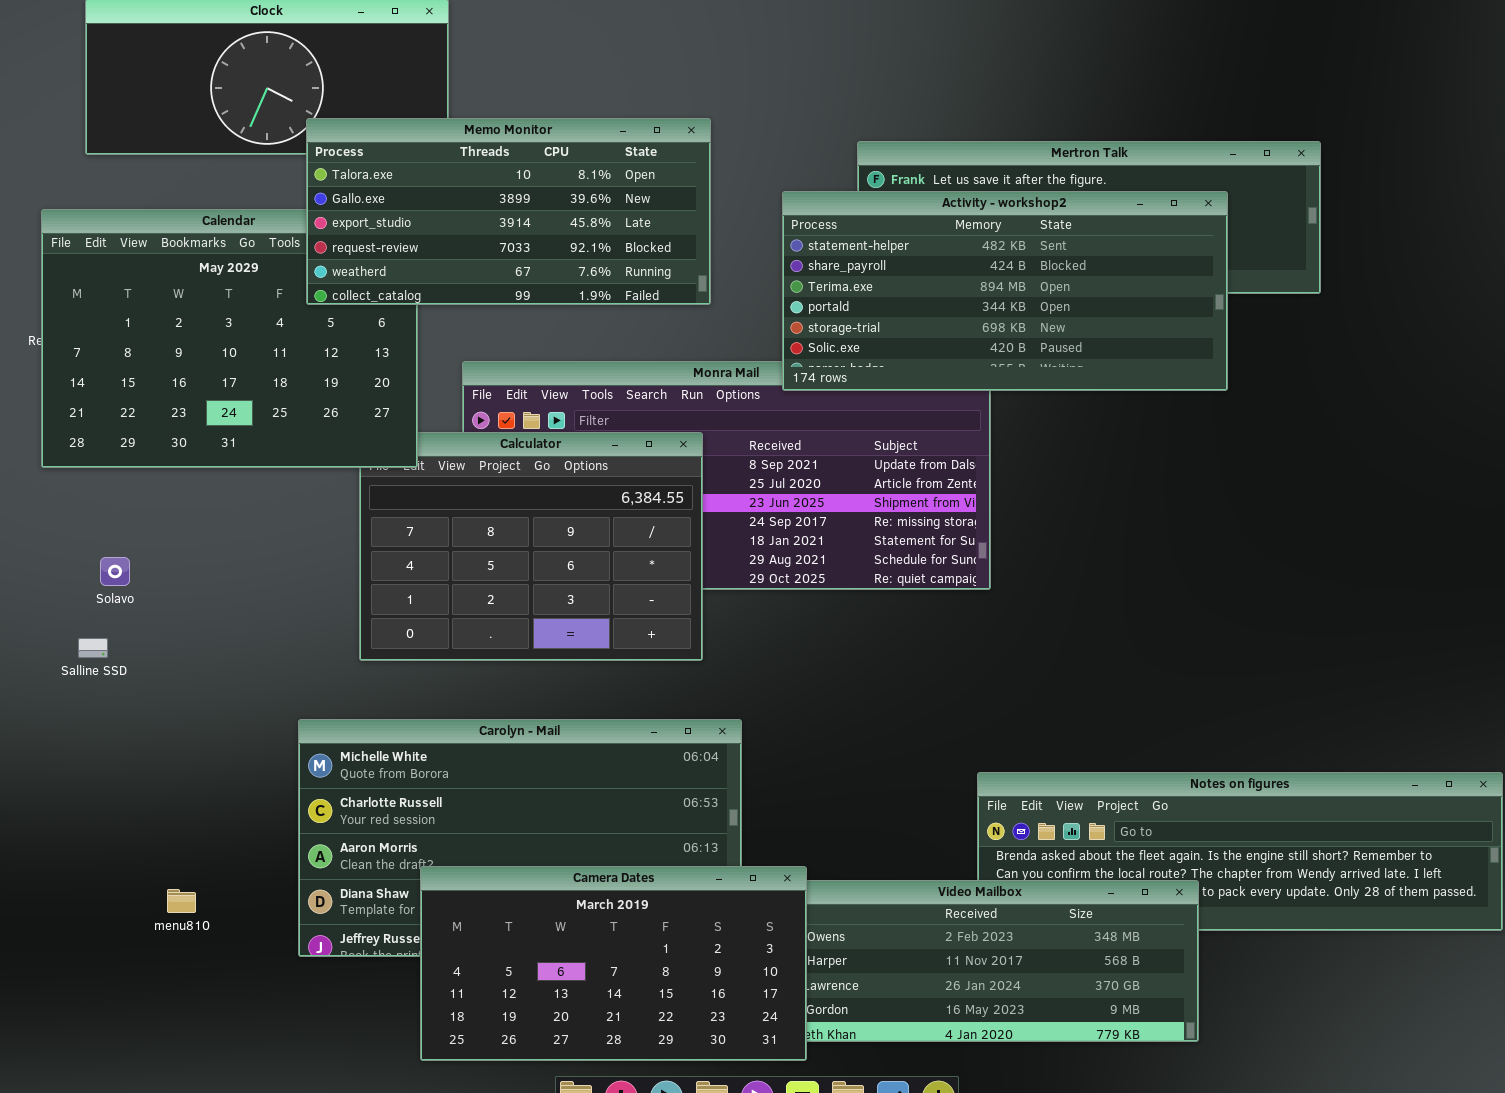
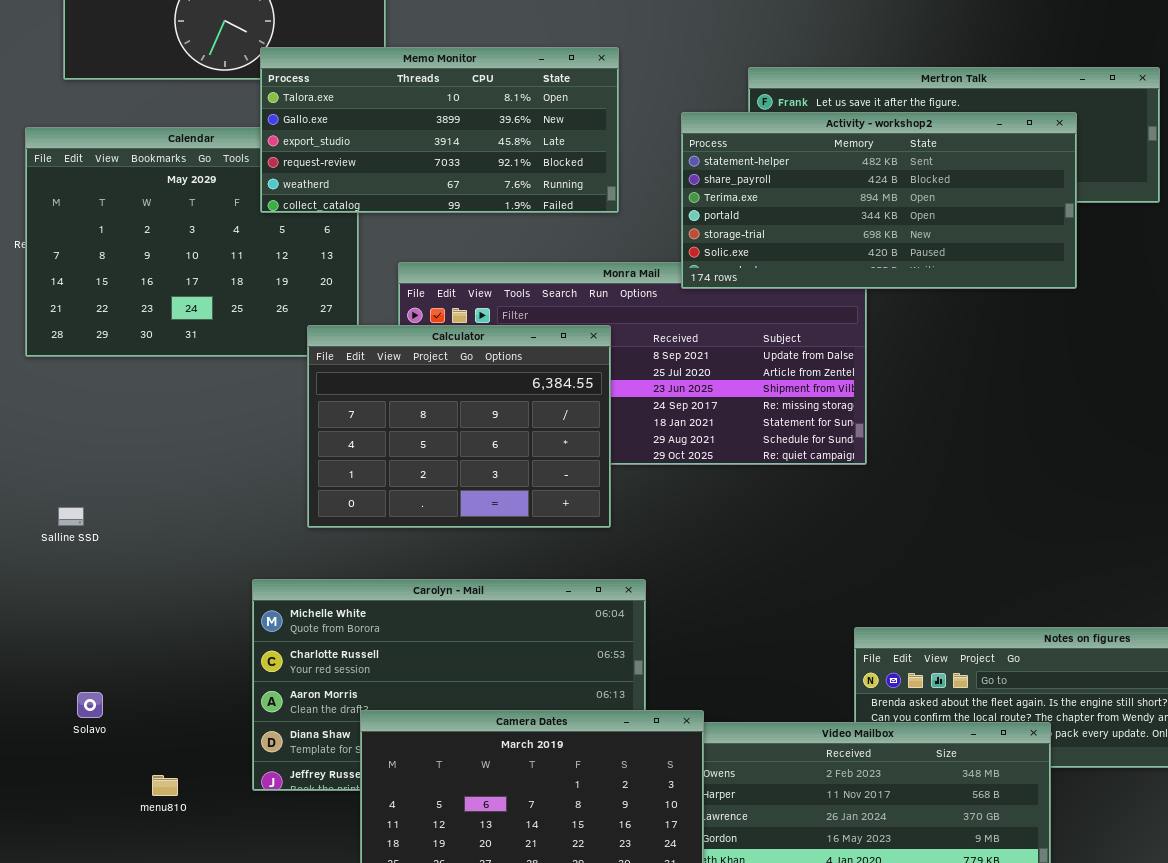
Calculator: [359,432,703,661] -> [307,325,611,528], raised
Solavo: [100,557,130,586] -> [77,692,103,718], moved
menu810: [167,889,196,913] -> [152,775,178,796], moved

